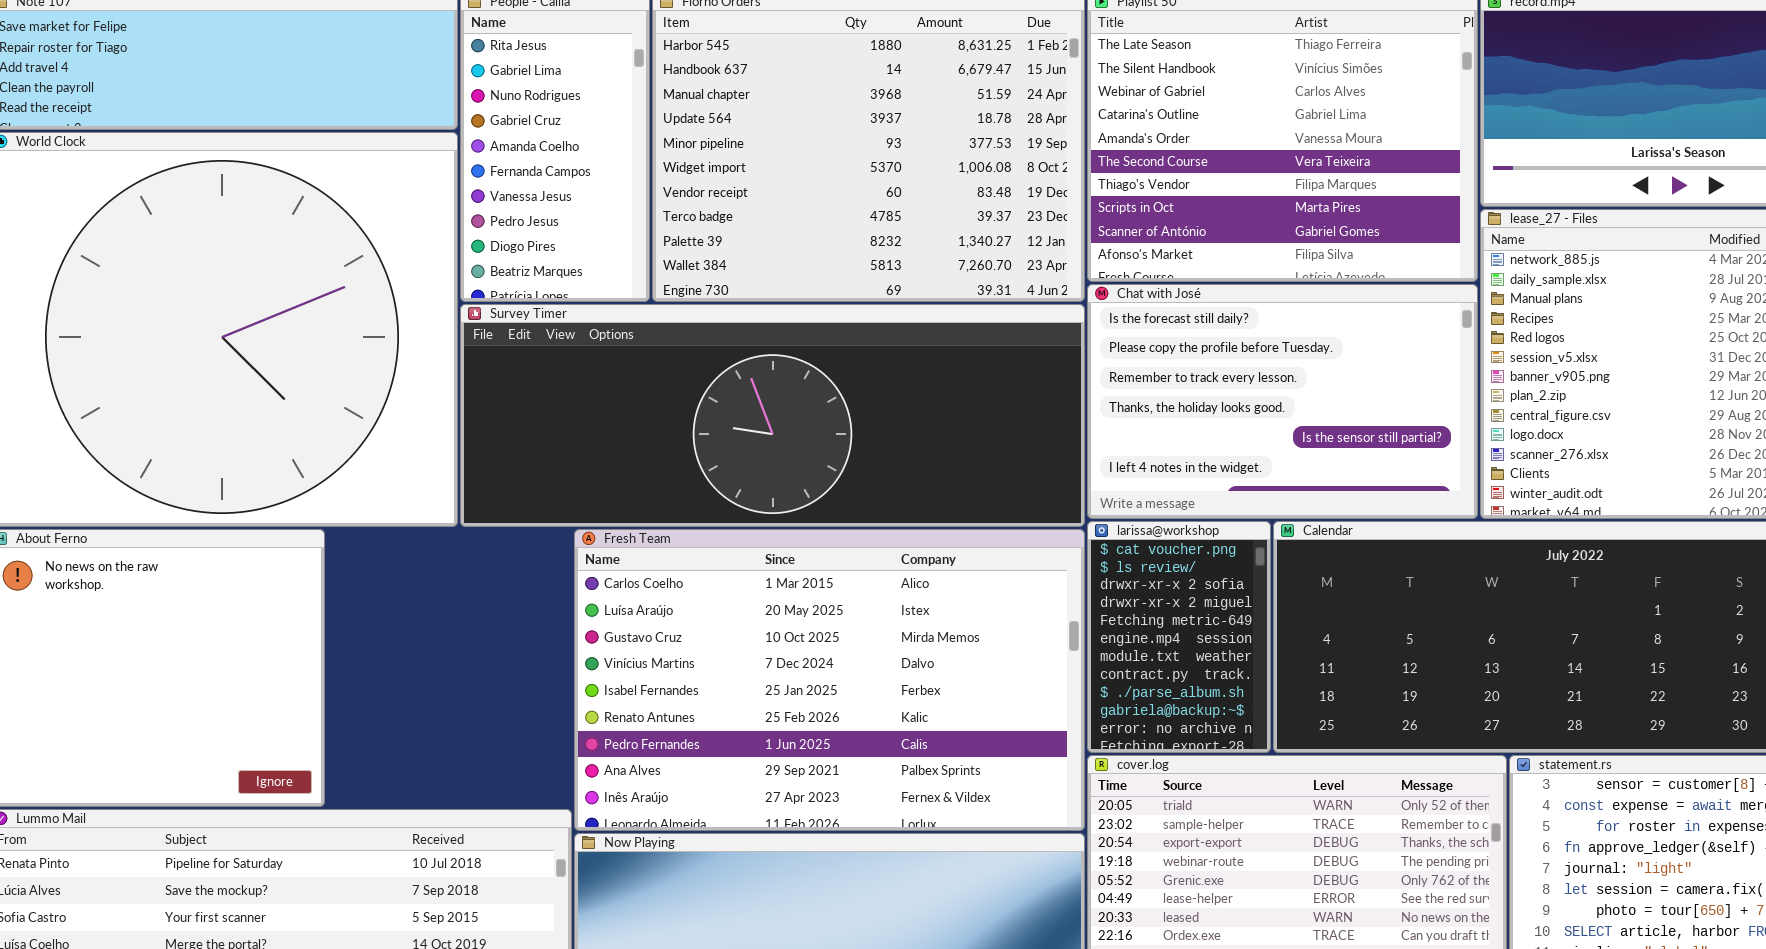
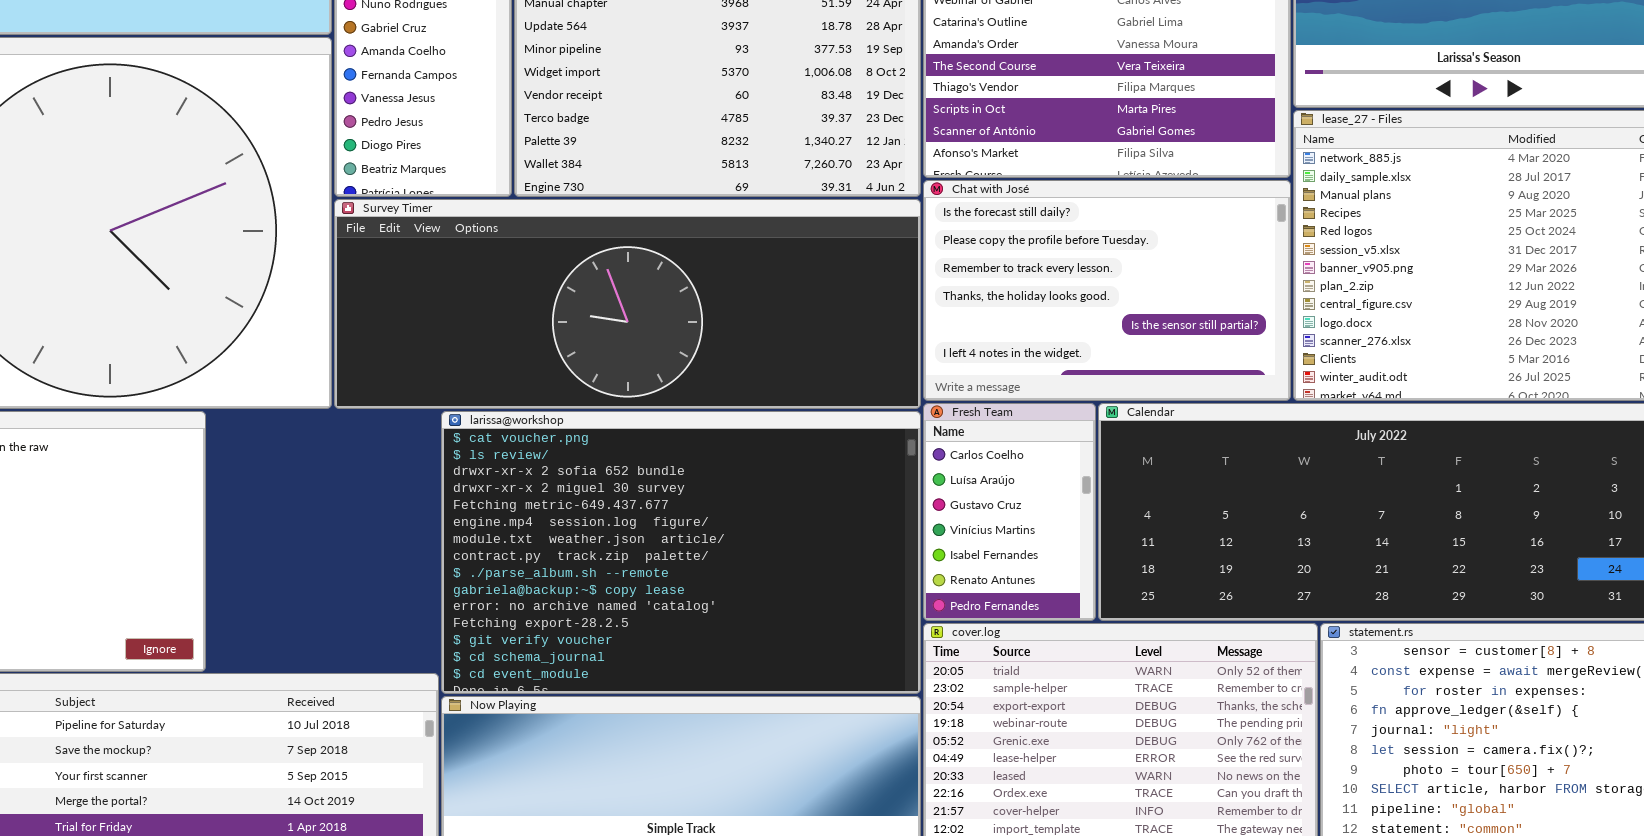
larissa@workshop: [1087,521,1271,753] -> [441,411,921,694], moved, resized
Fresh Team: [574,529,1085,831] -> [923,403,1096,621], moved, resized

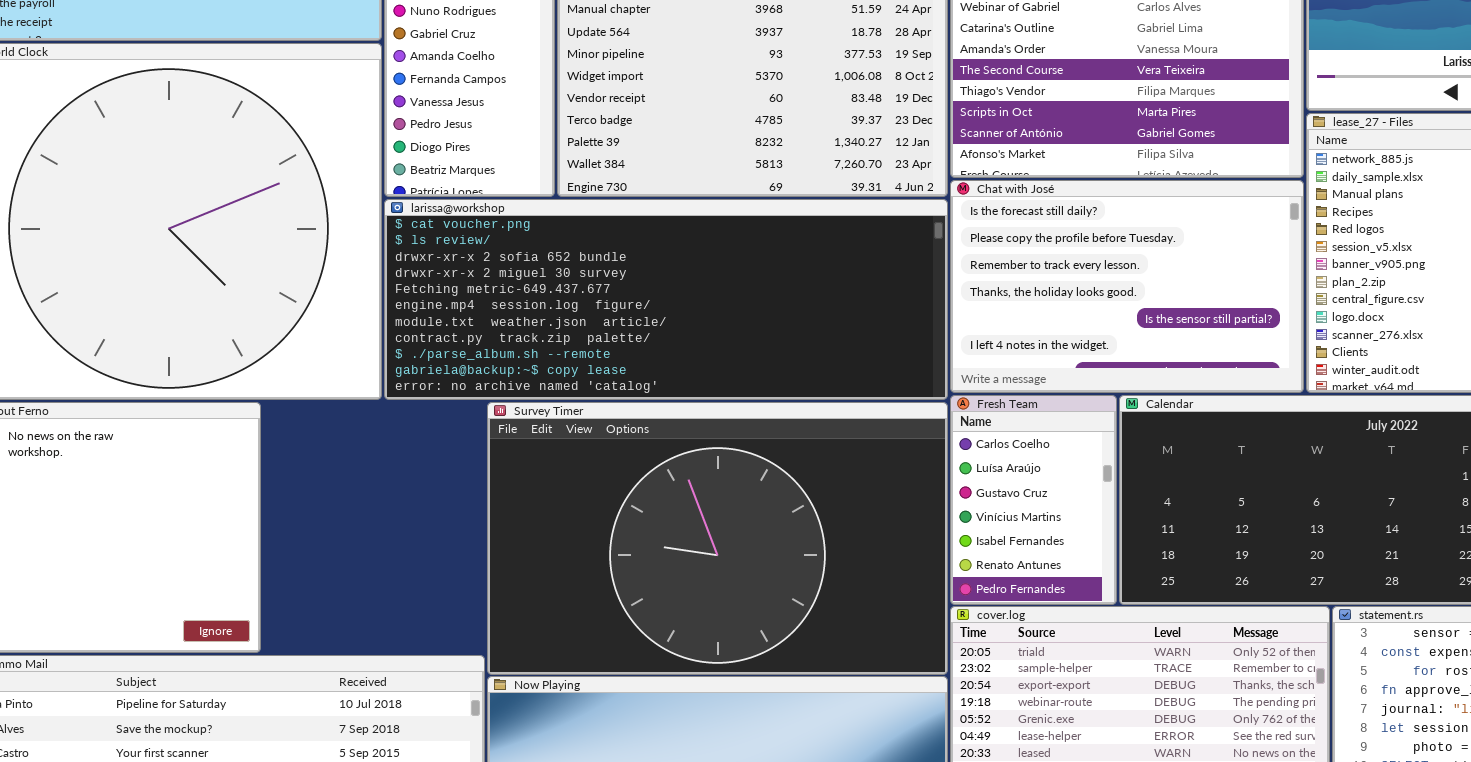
Survey Timer: [334,199,921,409] -> [487,402,948,675], moved, resized
larissa@workshop: [441,411,921,694] -> [384,199,948,400], moved, resized

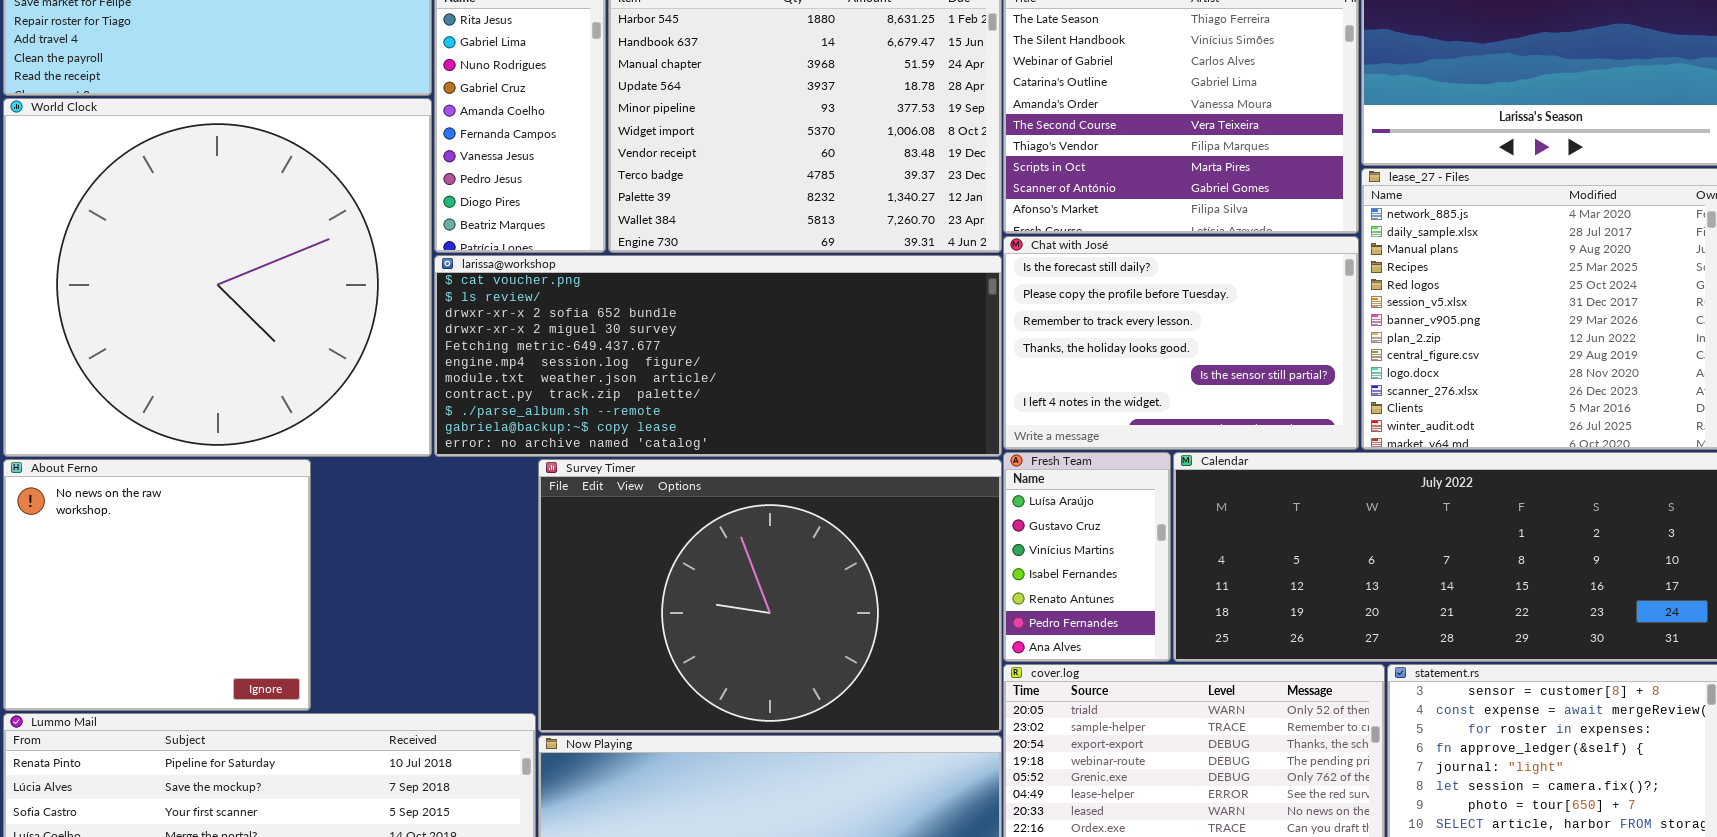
Fresh Team: [950,395,1117,605] -> [1003,452,1171,662], scrolled down 1 row

